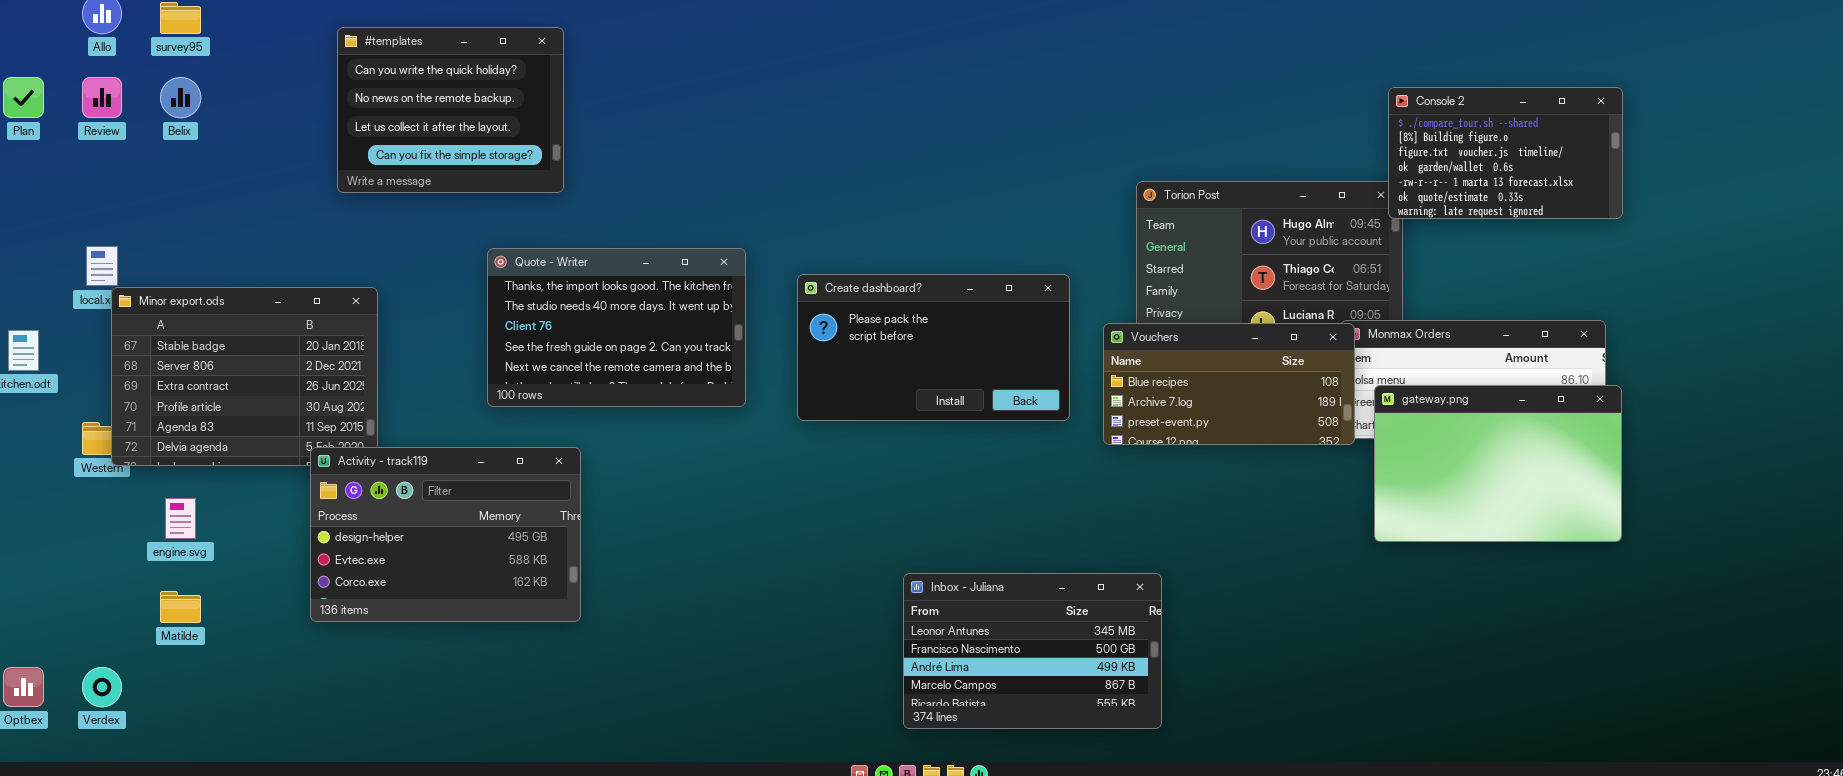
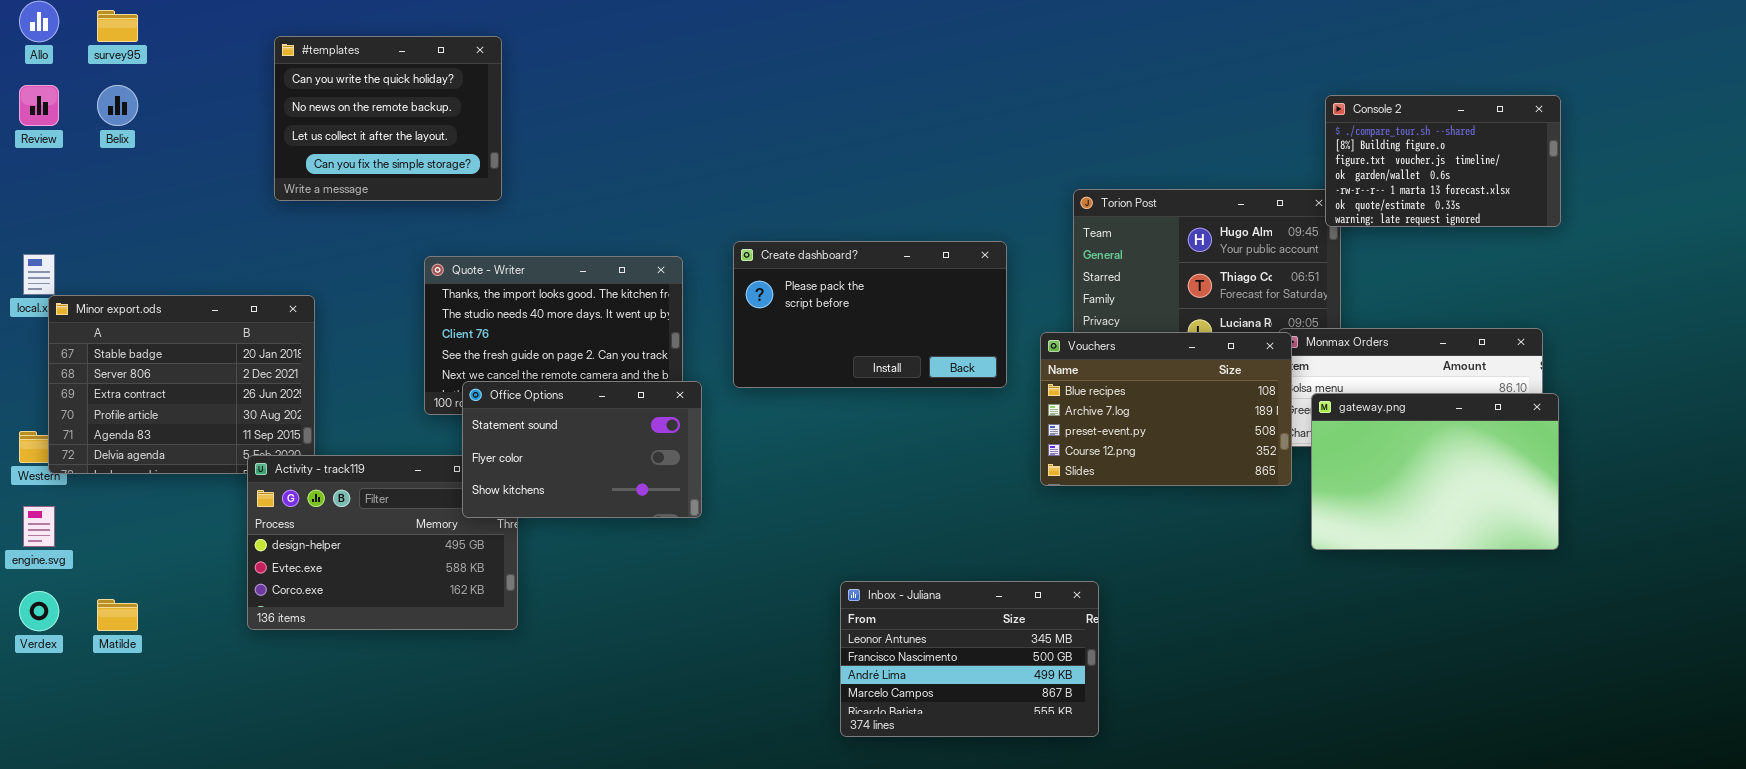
Create dashboard?: [797,274,1070,421] -> [733,241,1007,388], moved
Vouchers: [1103,323,1355,445] -> [1040,332,1292,486], resized
Office Options: none -> [462,381,702,518], opened
engine.svg: [165,498,196,539] -> [23,506,55,547], moved
Verdex: [82,667,122,707] -> [19,591,59,631], moved

